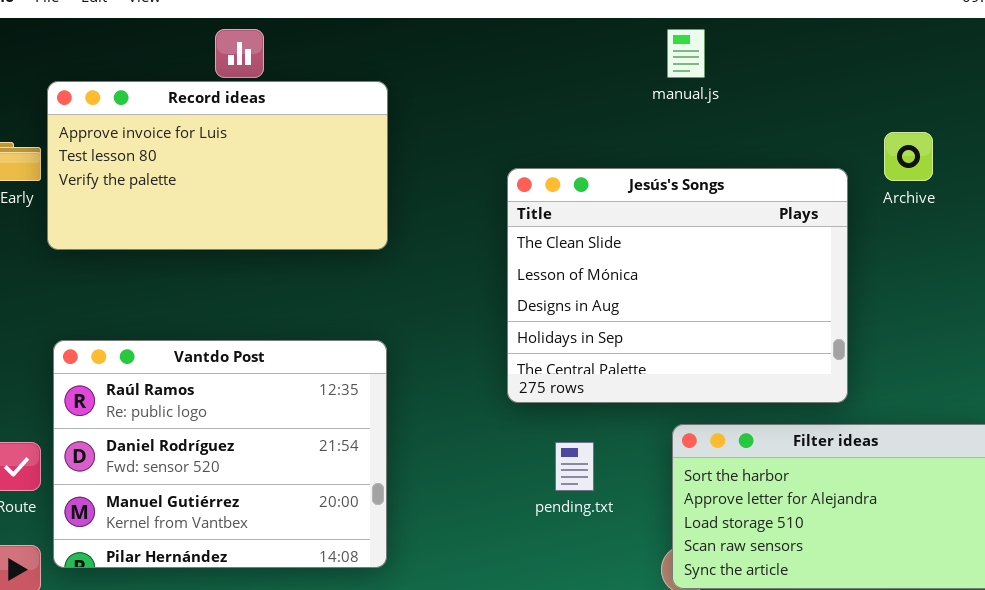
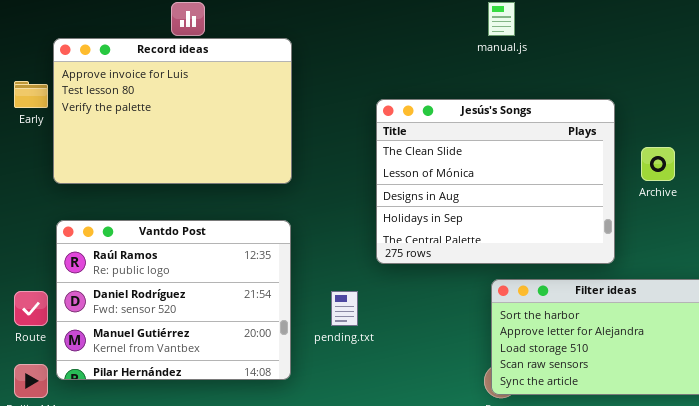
Record ideas: [47,81,388,250] -> [53,38,292,184], resized
Archive: [884,132,933,181] -> [641,147,675,181], moved
pending.txt: [555,442,594,491] -> [331,291,358,326], moved

